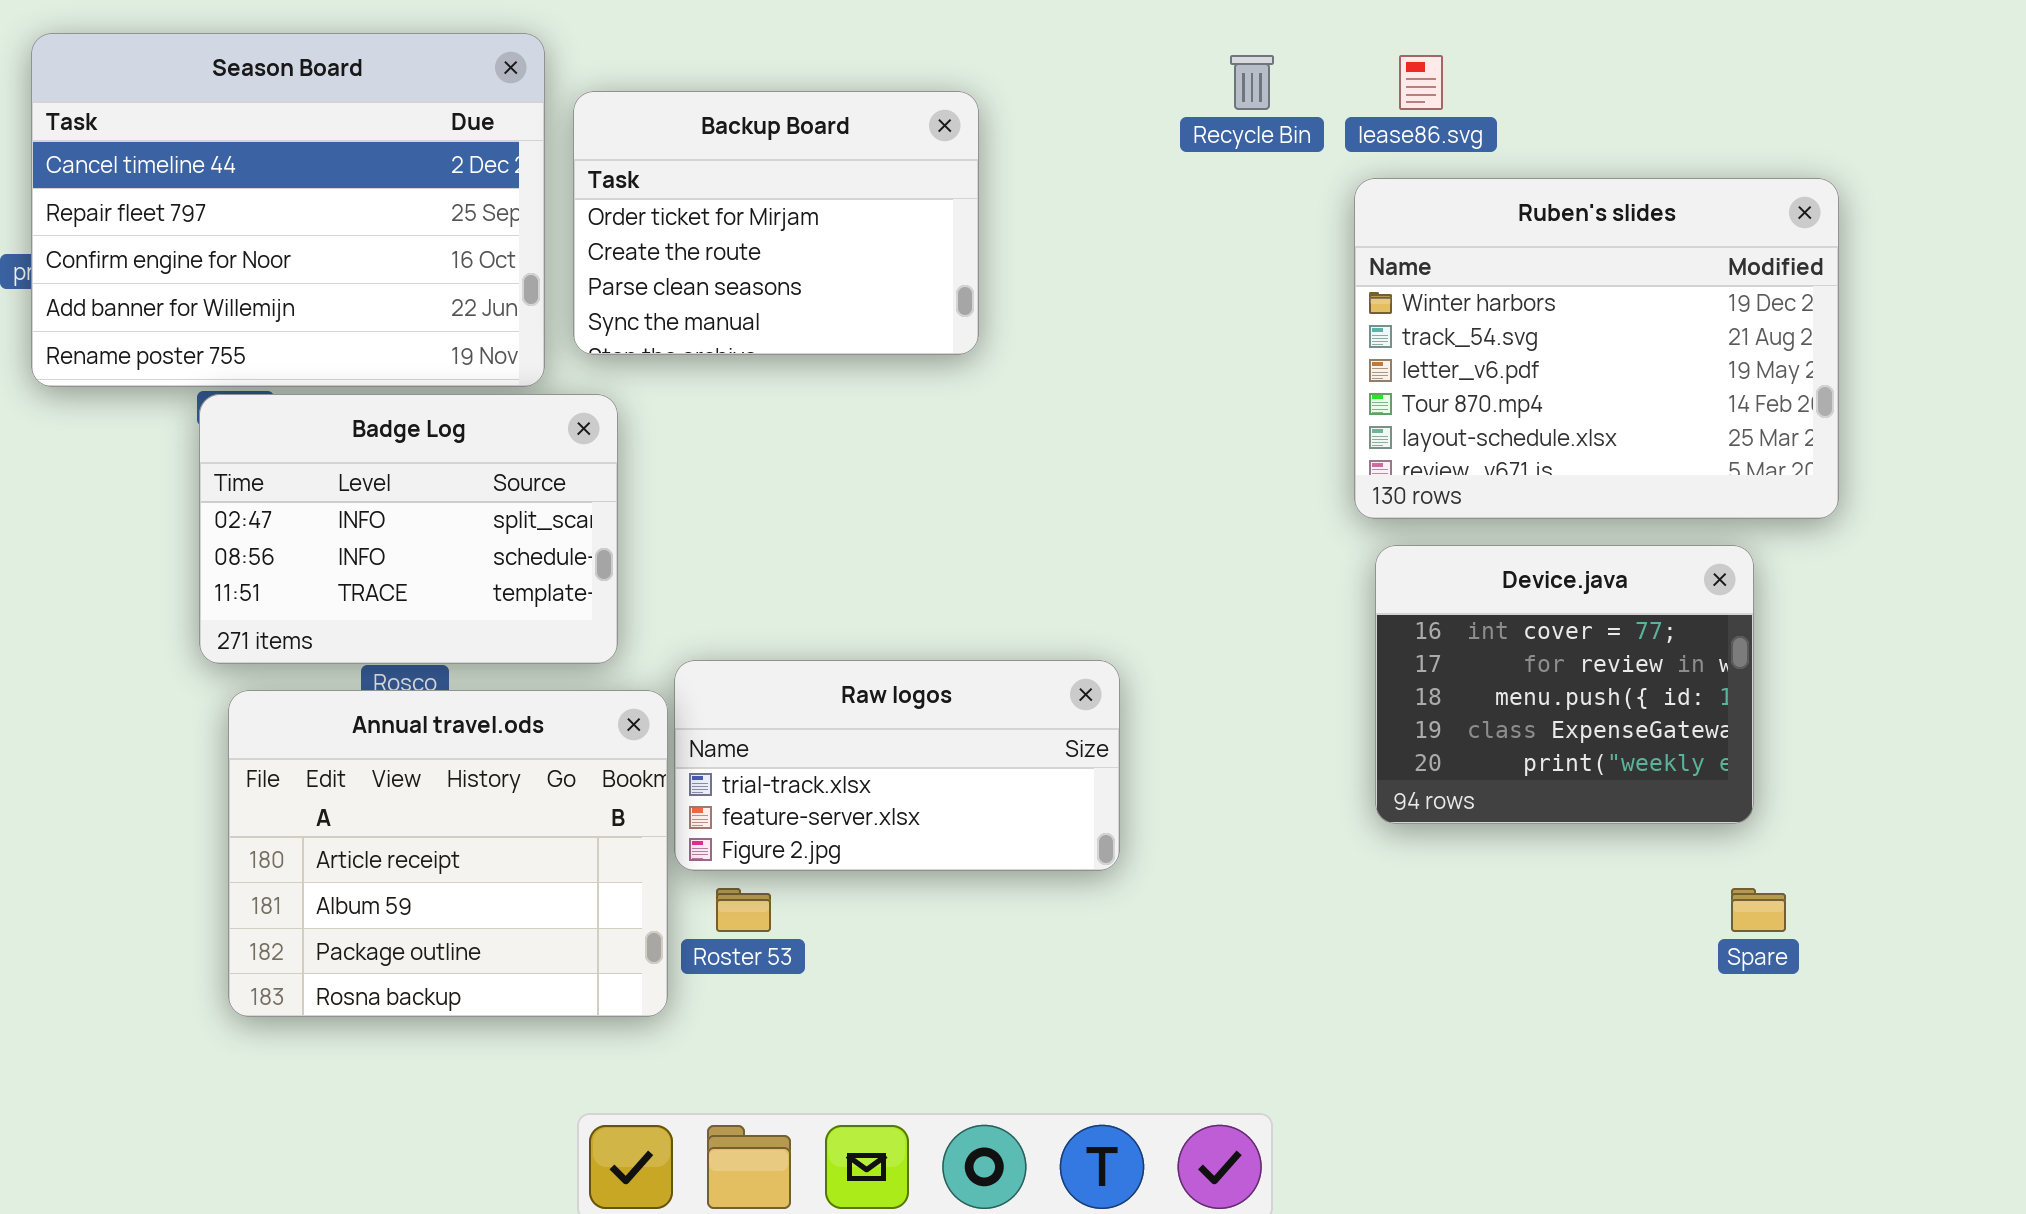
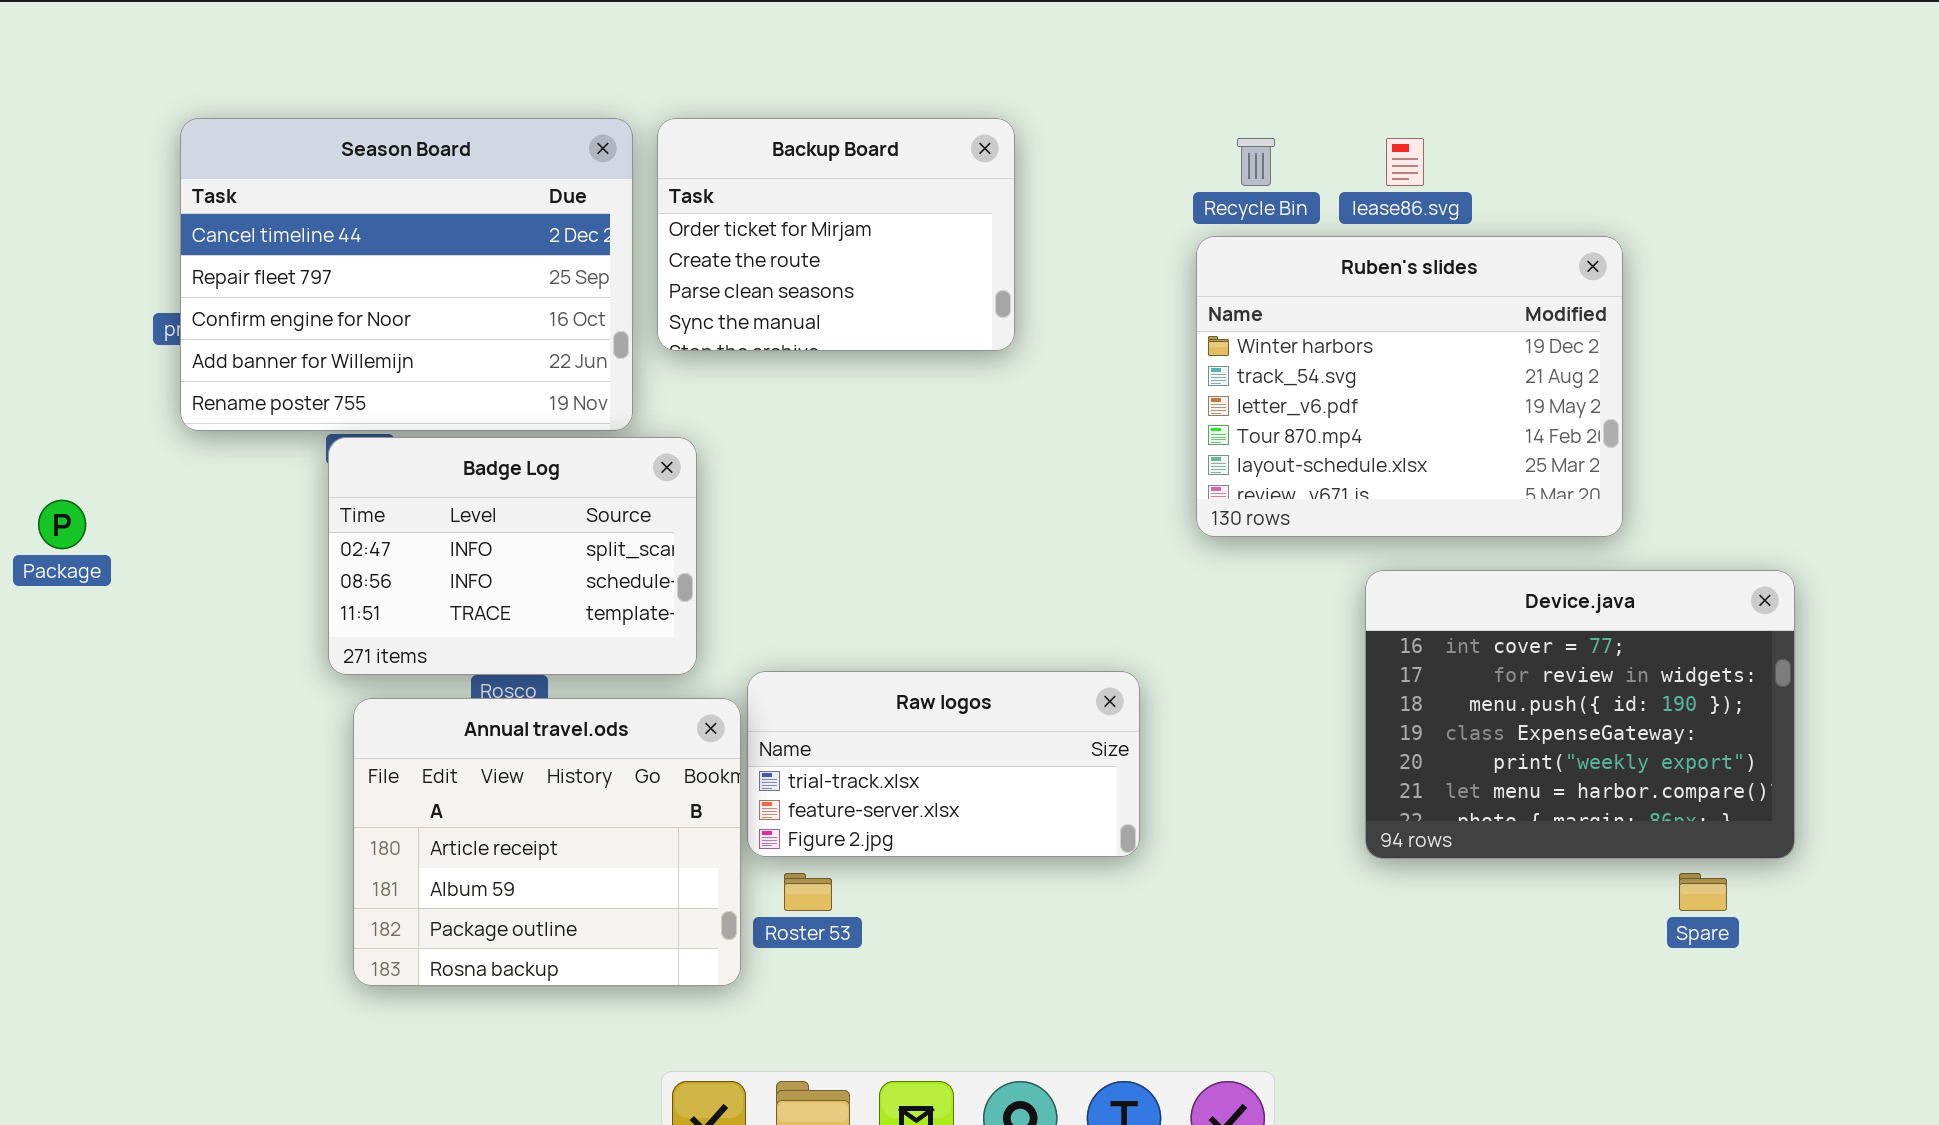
Backup Board: [573,91,979,355] -> [657,118,1015,351], moved
Ruben's slides: [1354,178,1839,519] -> [1196,236,1623,537], moved
Device.java: [1375,545,1754,824] -> [1365,570,1795,859], resized

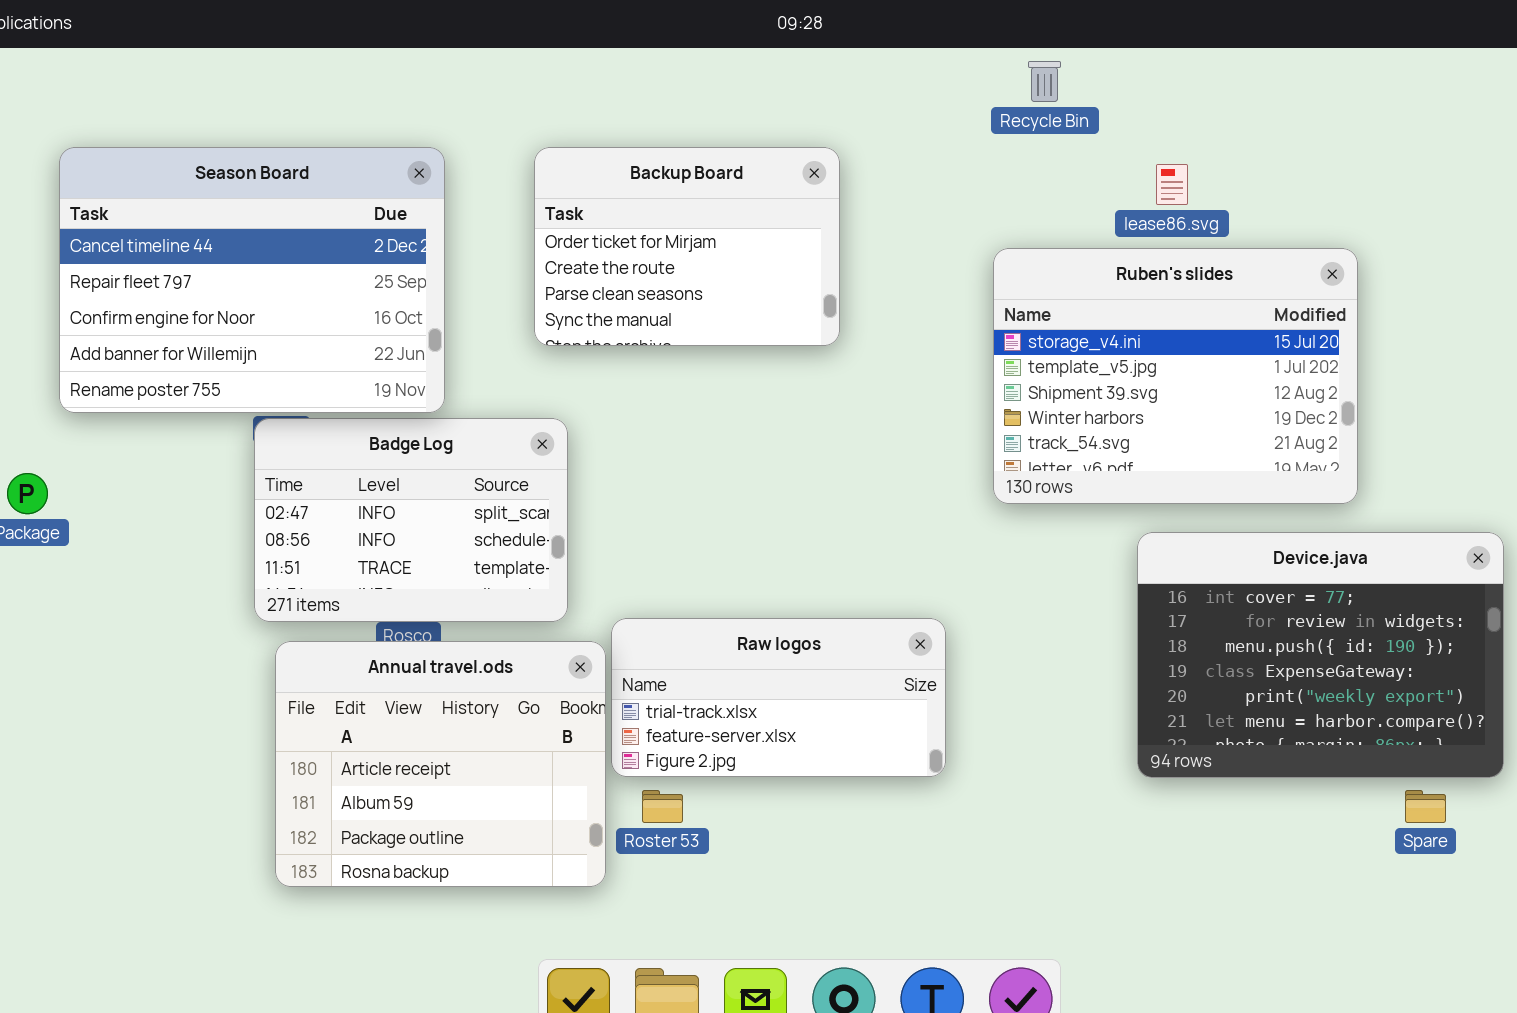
Season Board: [180,118,633,431] -> [59,147,445,413], moved
Recycle Bin: [1237,138,1275,186] -> [1028,61,1061,102], moved
Ruben's slides: [1196,236,1623,537] -> [993,248,1358,504], scrolled up 3 rows

